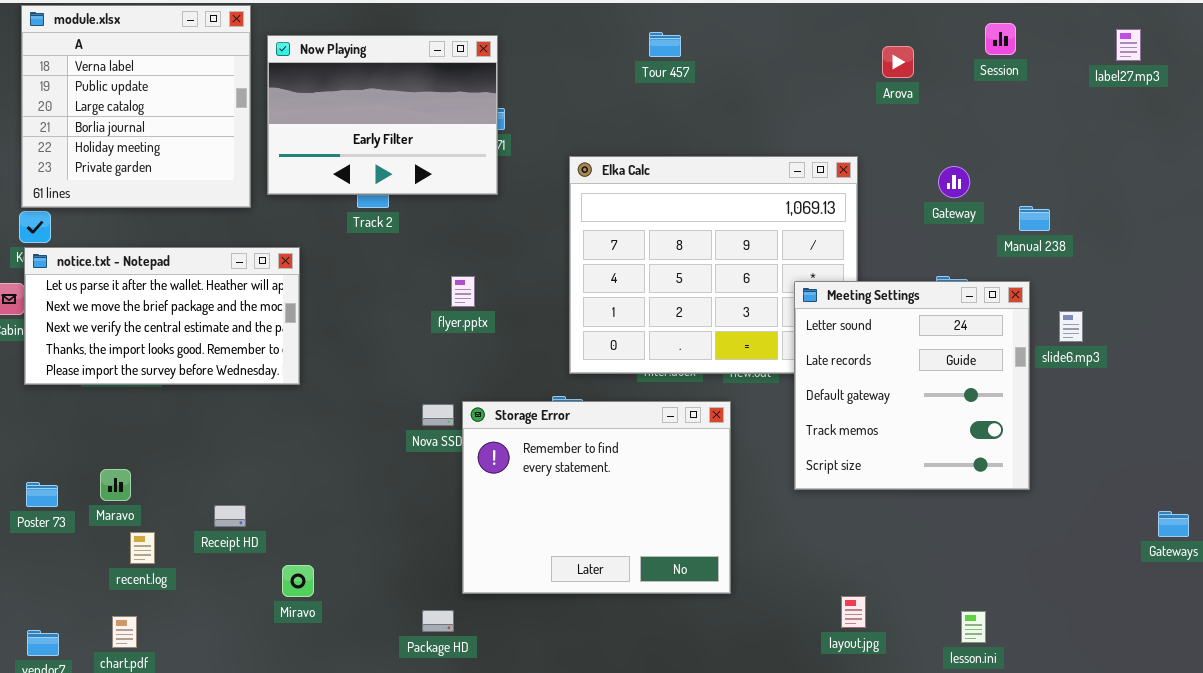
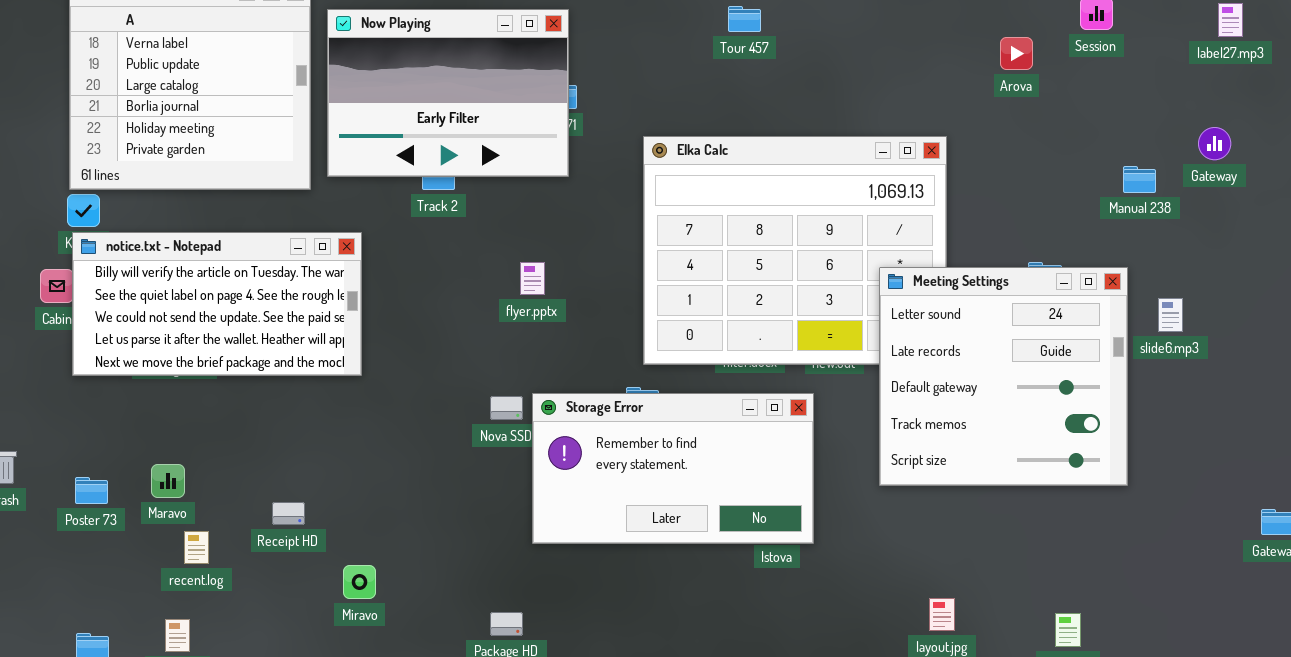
Arova: [882,46,914,78] -> [1000,37,1033,70], moved
Gateway: [938,166,970,198] -> [1198,127,1231,160], moved
Manual 238: [1019,206,1050,231] -> [1123,166,1156,193], moved
notice.txt - Notepad: [24,247,300,385] -> [72,232,362,376], scrolled up 3 rows
Storage Error: [462,401,731,594] -> [532,393,814,544], resized

